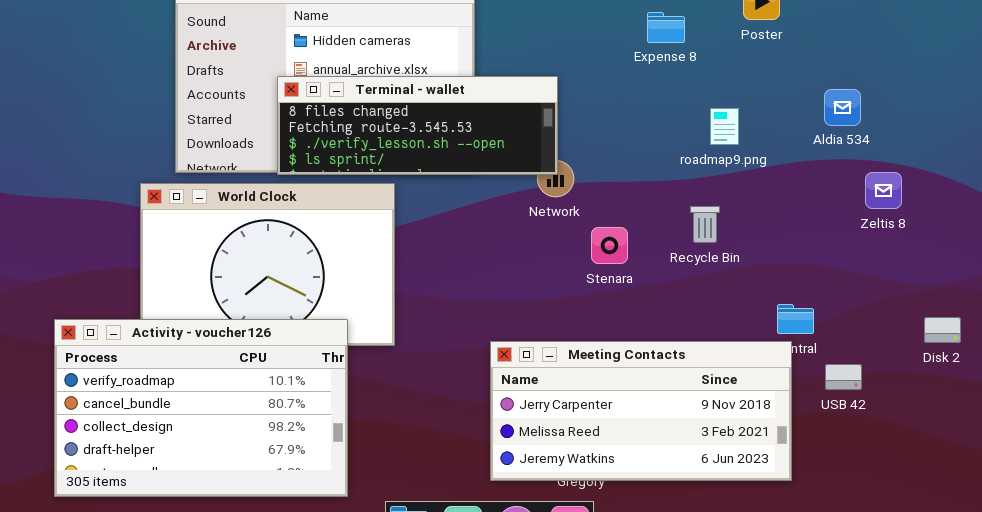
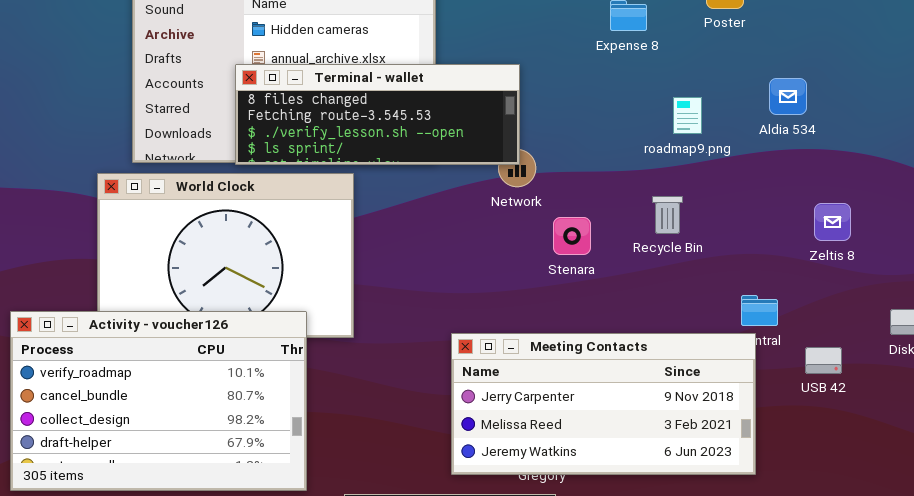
Aldia 534: [824,89,861,126] -> [769,78,807,115], moved
Zeltis 8: [865,172,902,209] -> [814,203,851,241], moved
USB 42: [825,364,862,390] -> [805,347,842,374], moved

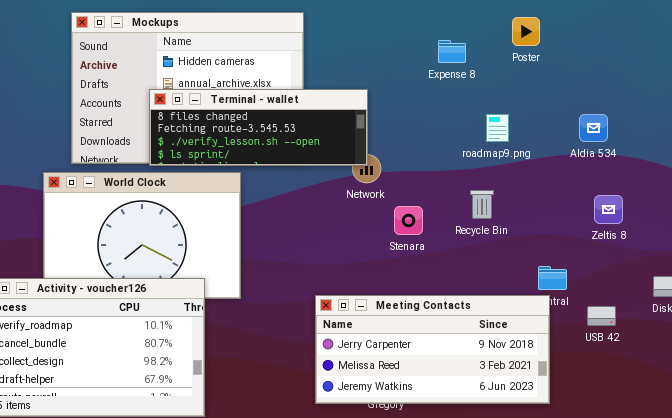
Aldia 534: [769,78,807,115] -> [579,114,608,142], moved

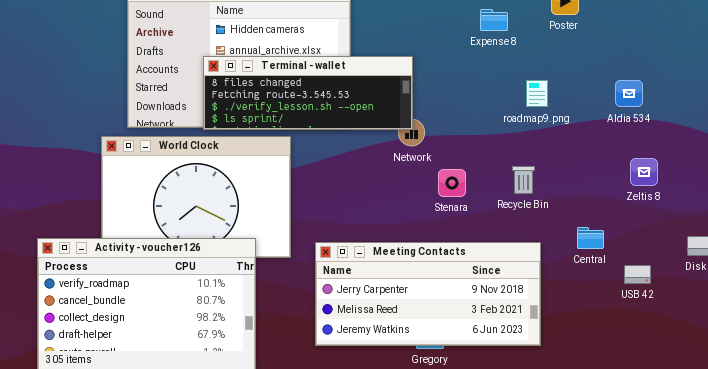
Recycle Bin: [470,190,494,219] -> [512,166,535,194], moved
Meeting Contacts: [315,295,550,404] -> [315,242,541,346], moved

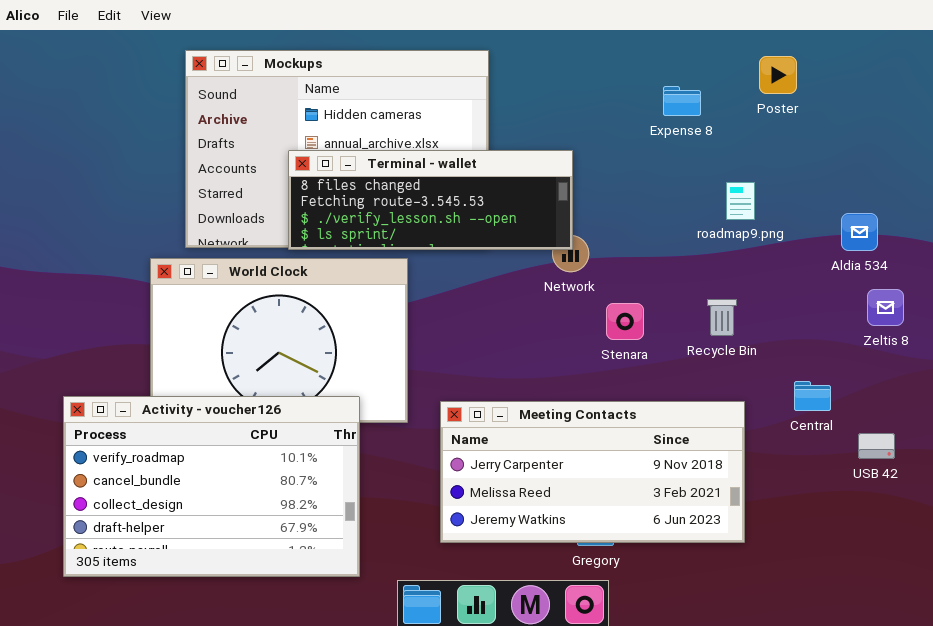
Aldia 534: [615,80,643,107] -> [841,213,878,251], moved

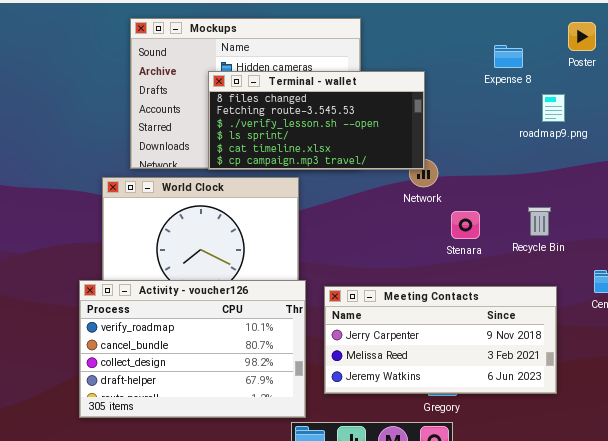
Terminal - wallet: [288,150,573,250] -> [208,71,425,170], resized
roadmap9.png: [726,182,755,220] -> [542,94,565,122], moved
Activity - voucher126: [63,396,360,577] -> [79,280,306,418], moved

